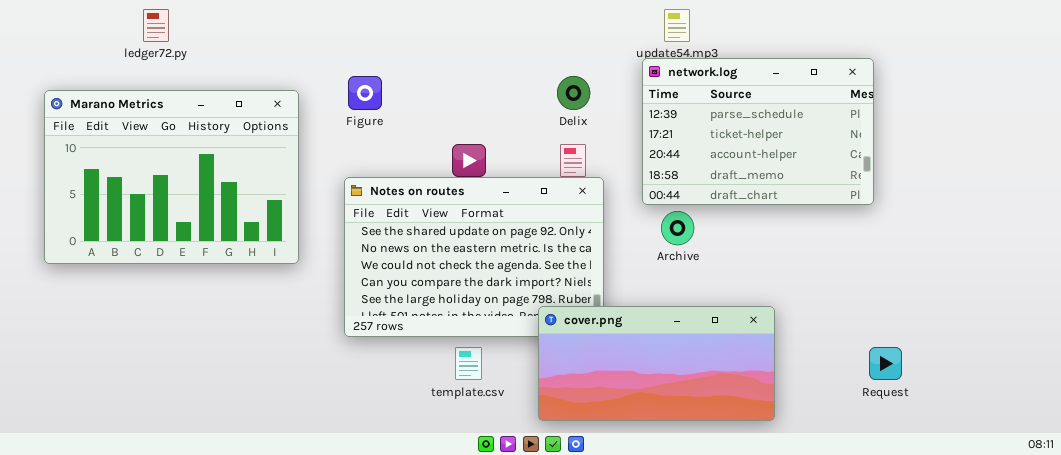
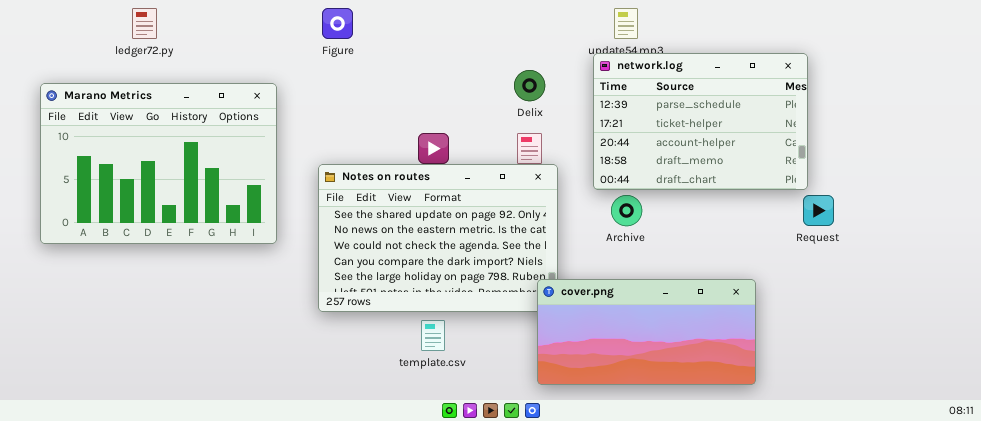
Figure: [348,76,382,110] -> [322,8,353,39], moved
cover.png: [538,306,775,421] -> [537,279,756,385], moved
Request: [869,347,902,380] -> [803,195,834,226], moved

